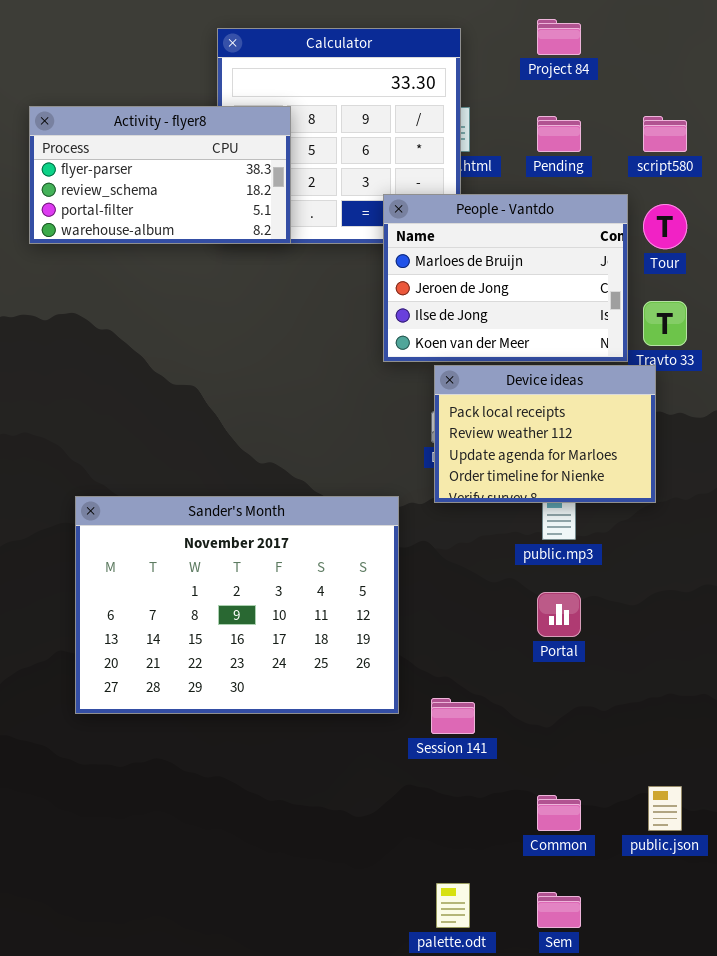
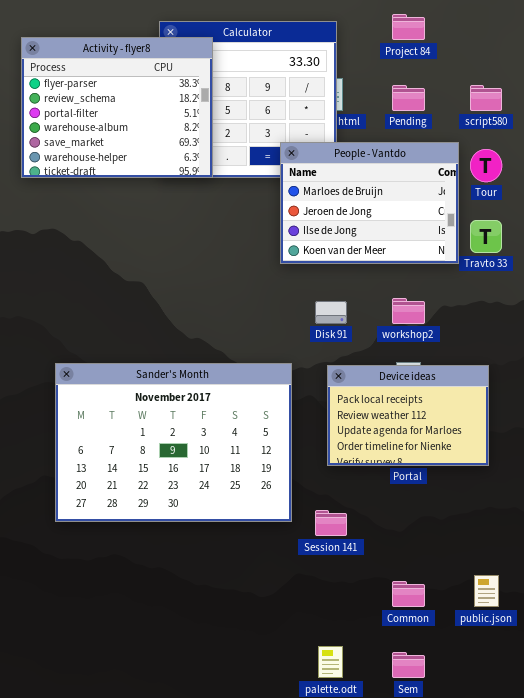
Activity - flyer8: [29,106,291,244] -> [21,37,213,178], resized
Device ideas: [434,365,656,503] -> [327,365,489,466], moved

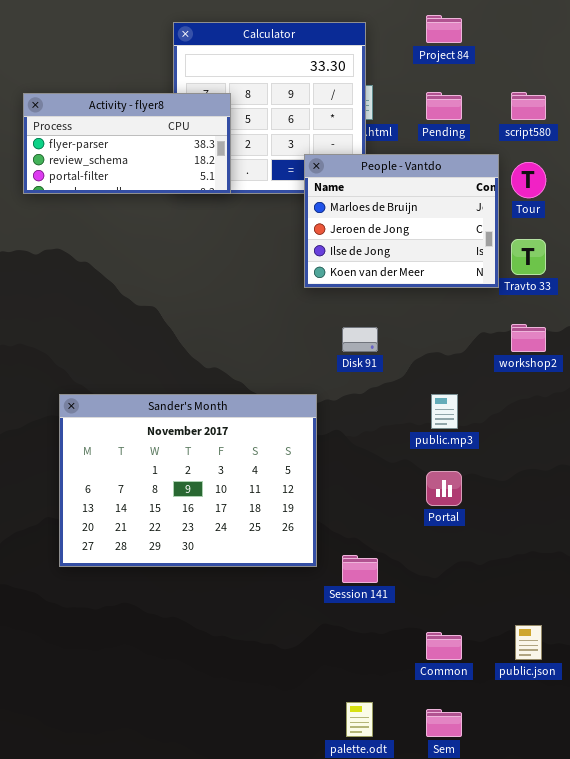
Activity - flyer8: [21,37,213,178] -> [23,93,231,194], resized
workshop2: [392,298,425,324] -> [511,324,546,352], moved
Device ideas: [327,365,489,466] -> none, closed

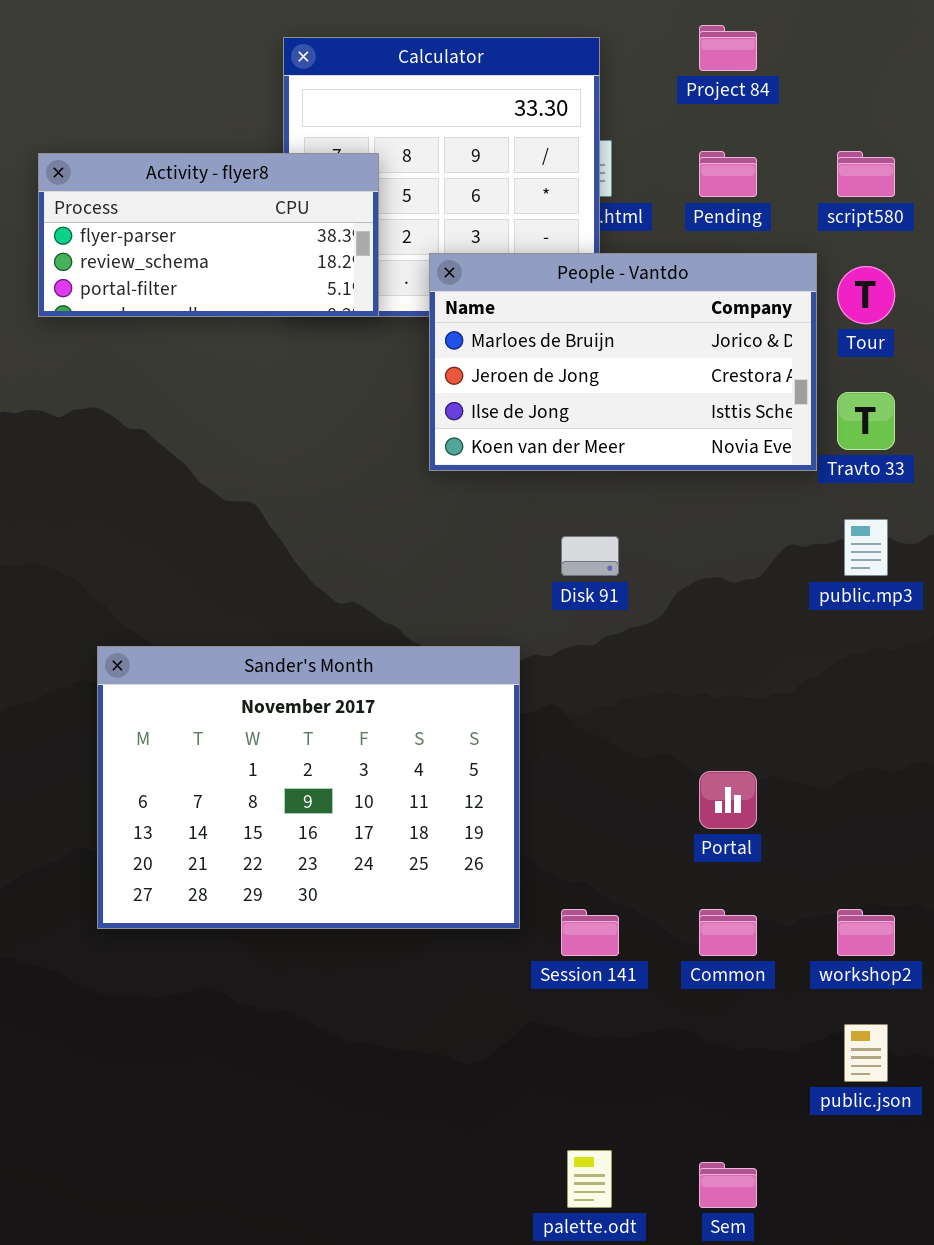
People - Vantdo: [304,154,499,288] -> [429,253,817,471], resized
workshop2: [511,324,546,352] -> [837,909,895,956], moved
public.mp3: [431,394,458,429] -> [844,519,888,576], moved
Common: [426,632,462,660] -> [699,909,757,956], moved

